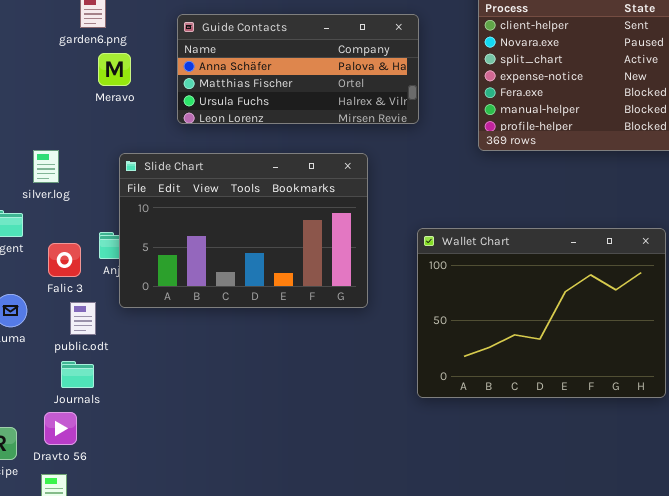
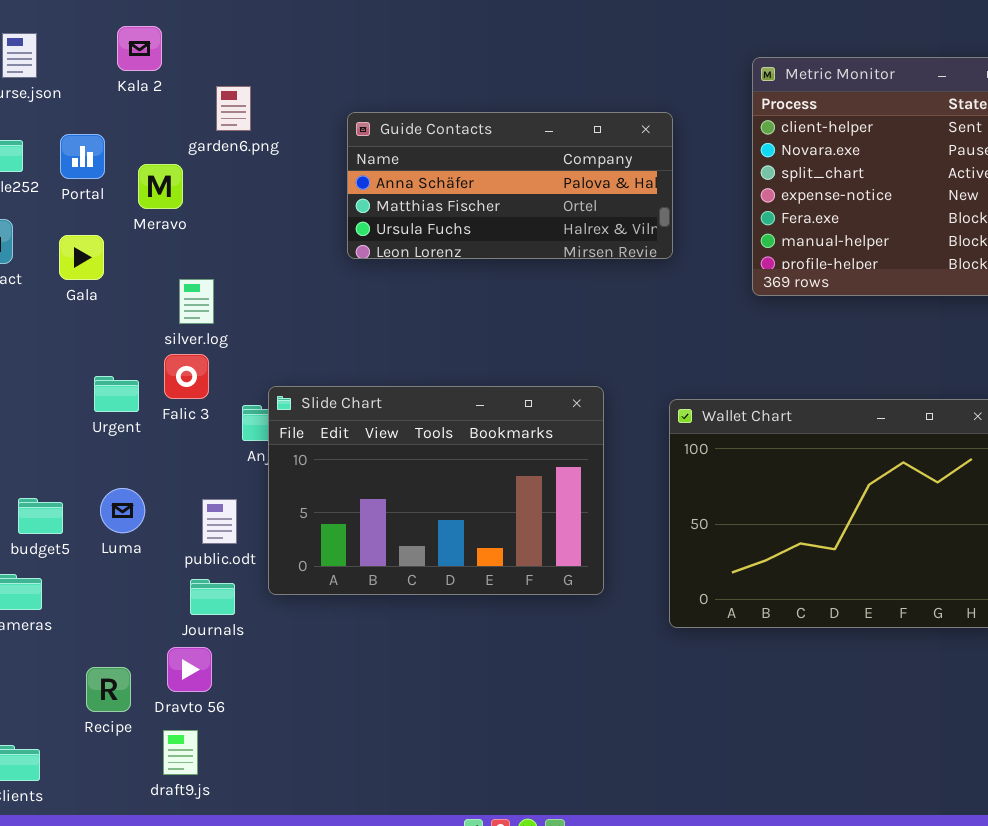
Meravo: [98,53,131,86] -> [138,164,183,209], moved
silver.log: [33,150,59,183] -> [179,279,214,324], moved
Slide Chart: [119,153,368,308] -> [268,386,604,595], moved
Falic 3: [48,243,81,277] -> [164,354,209,399], moved

